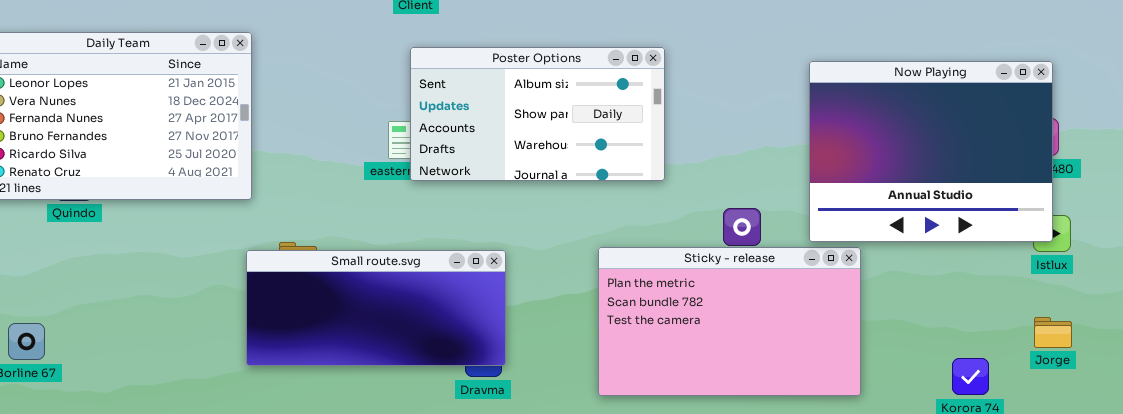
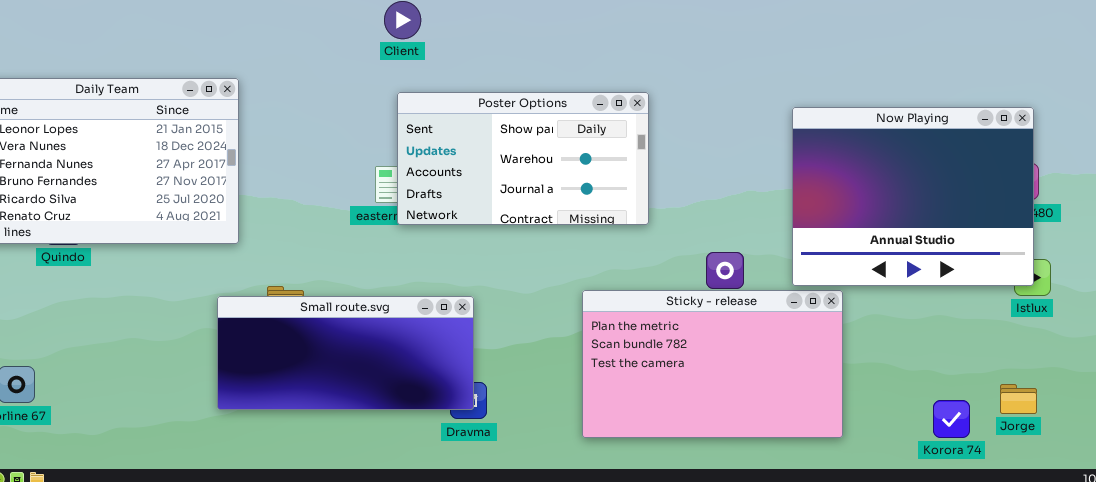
Poster Options: [410,47,665,181] -> [397,92,649,225], scrolled down 1 row
Small route.svg: [246,250,506,366] -> [217,296,474,410], moved
Jorge: [1034,317,1072,348] -> [1000,384,1037,414], moved

